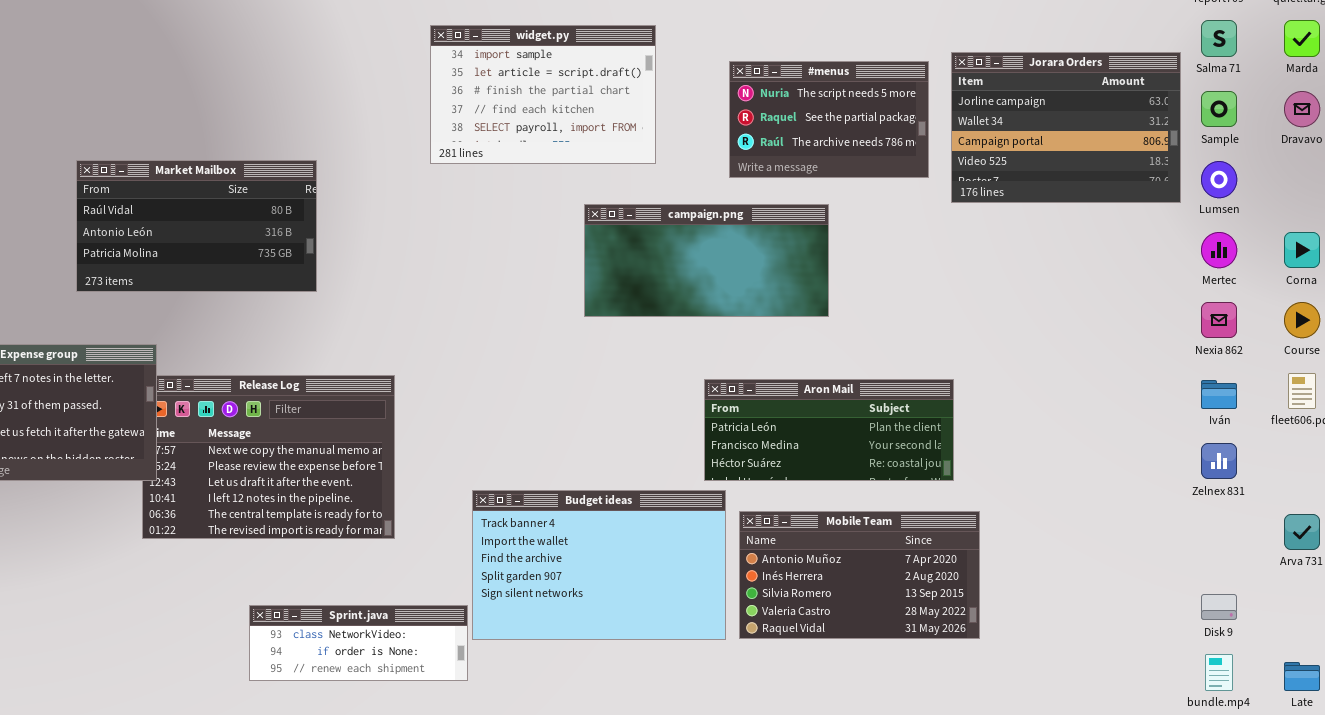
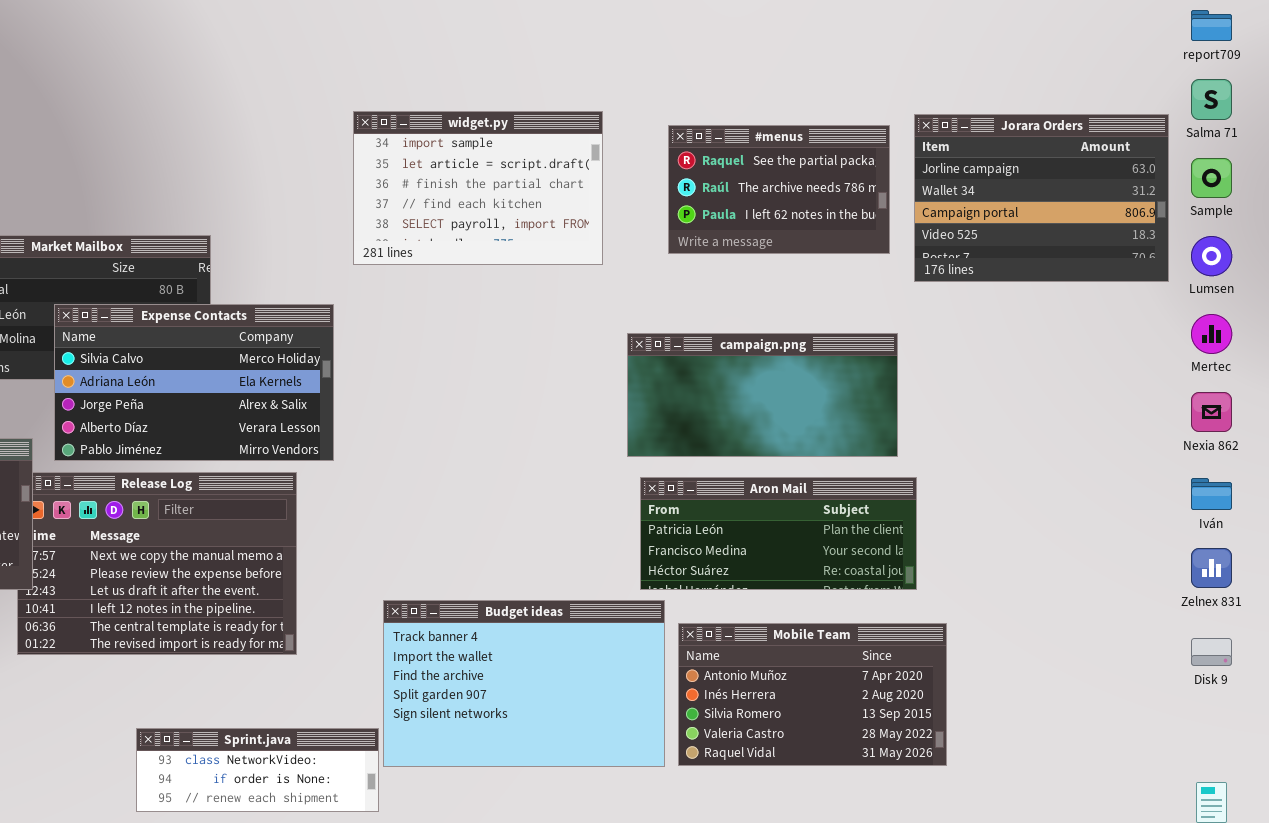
widget.py: [430,25,656,164] -> [353,111,603,265], moved
#menus: [729,61,929,178] -> [668,125,890,254], scrolled down 1 row
campaign.png: [584,204,829,317] -> [627,333,898,457], moved
Expense Contacts: none -> [54,304,334,461], opened
Disk 9: [1201,594,1237,620] -> [1191,638,1232,666], moved

